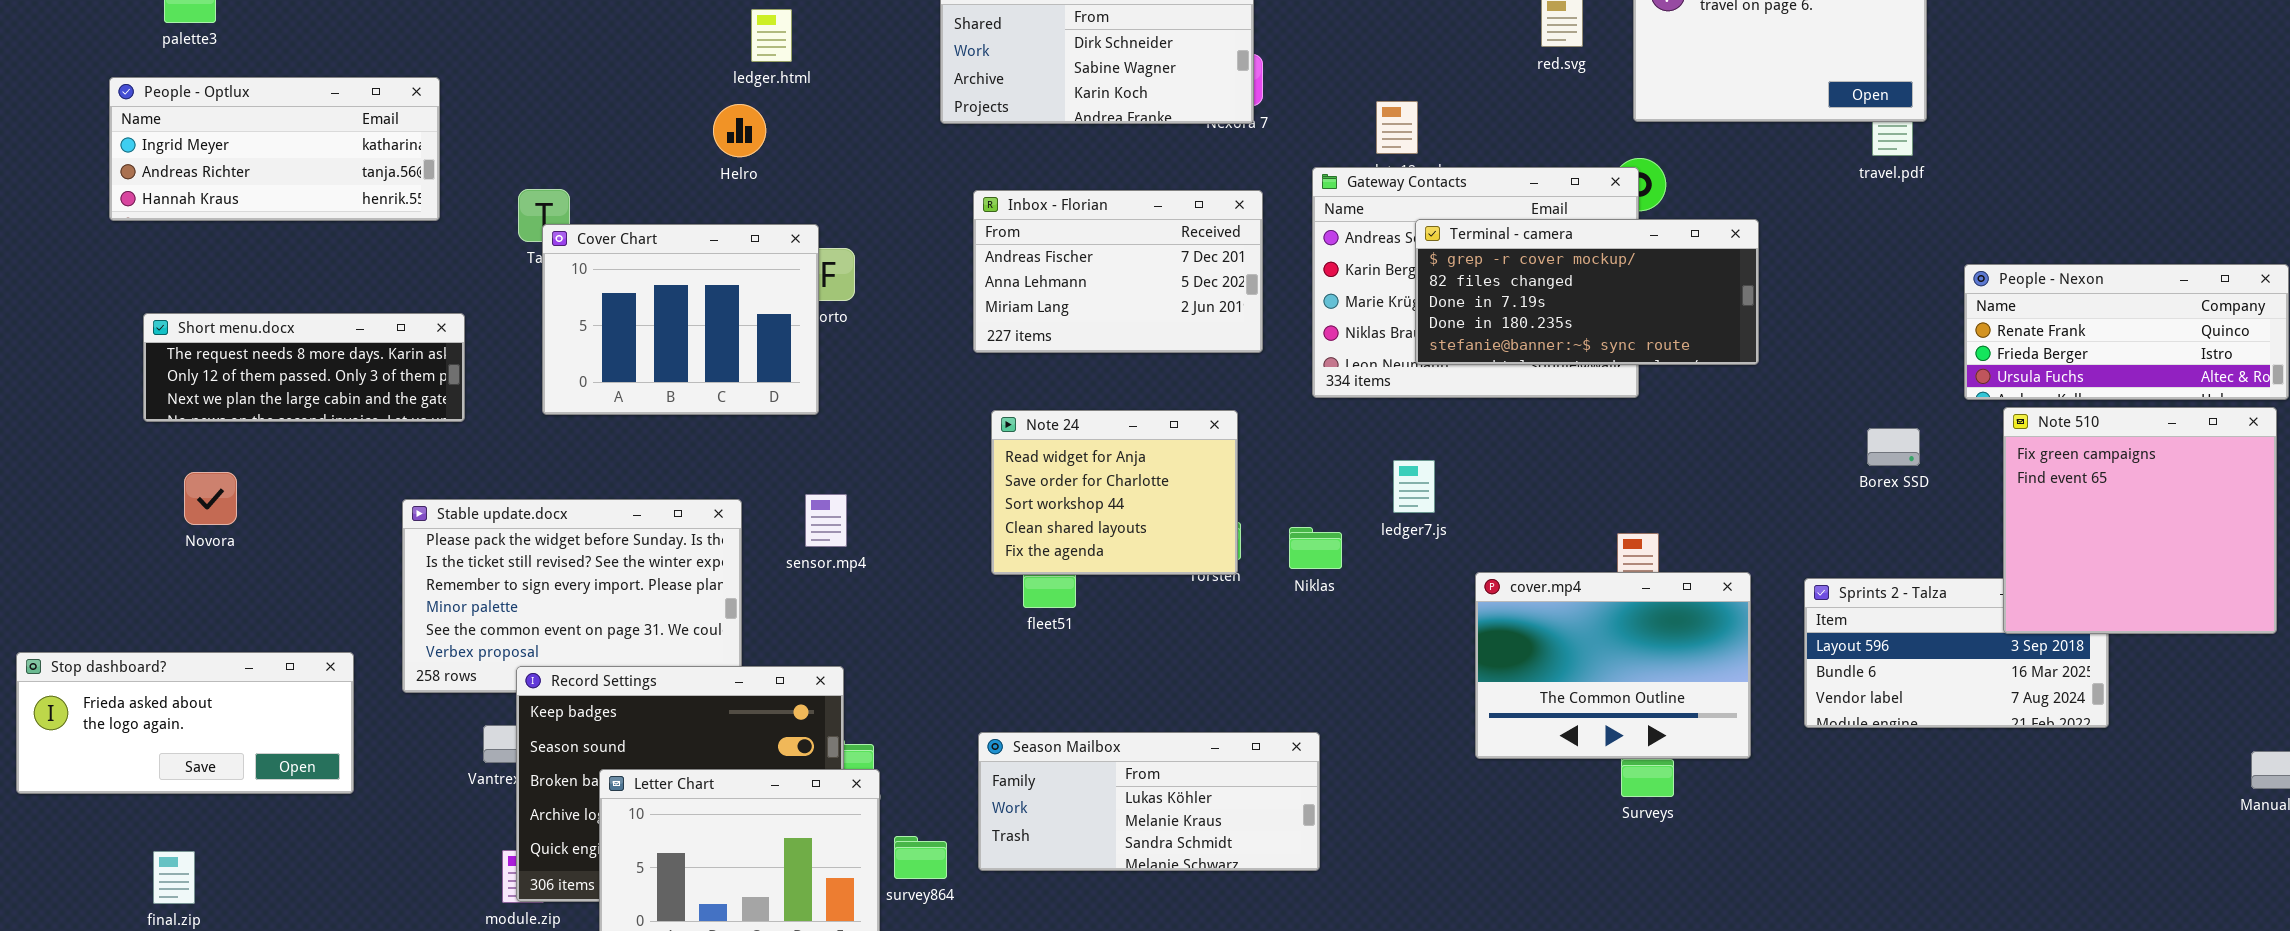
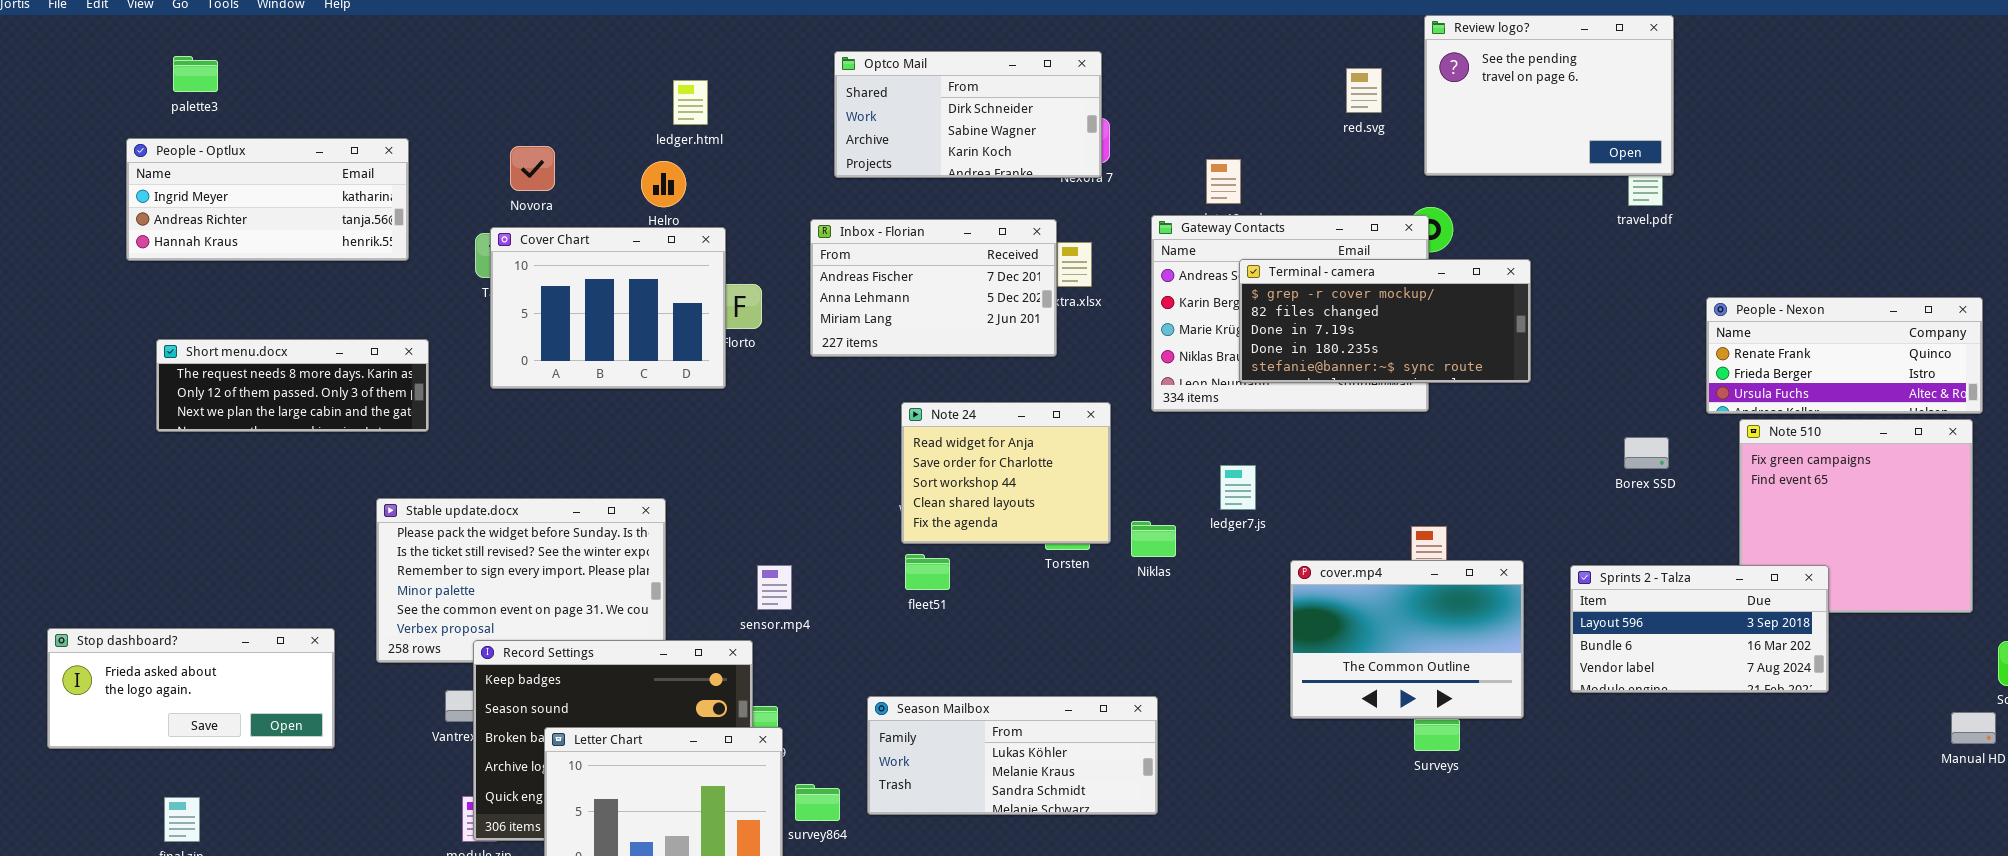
Inbox - Florian: [973,190,1263,353] -> [810,219,1057,357], moved
Cover Chart: [542,224,819,415] -> [490,227,726,389], moved
Note 24: [991,410,1238,575] -> [901,402,1111,544], moved
Novora: [184,472,237,525] -> [510,146,555,191], moved
sensor.mp4: [805,494,847,547] -> [757,565,792,610], moved
Sprints 2 - Talza: [1804,578,2109,728] -> [1570,565,1829,693], raised

